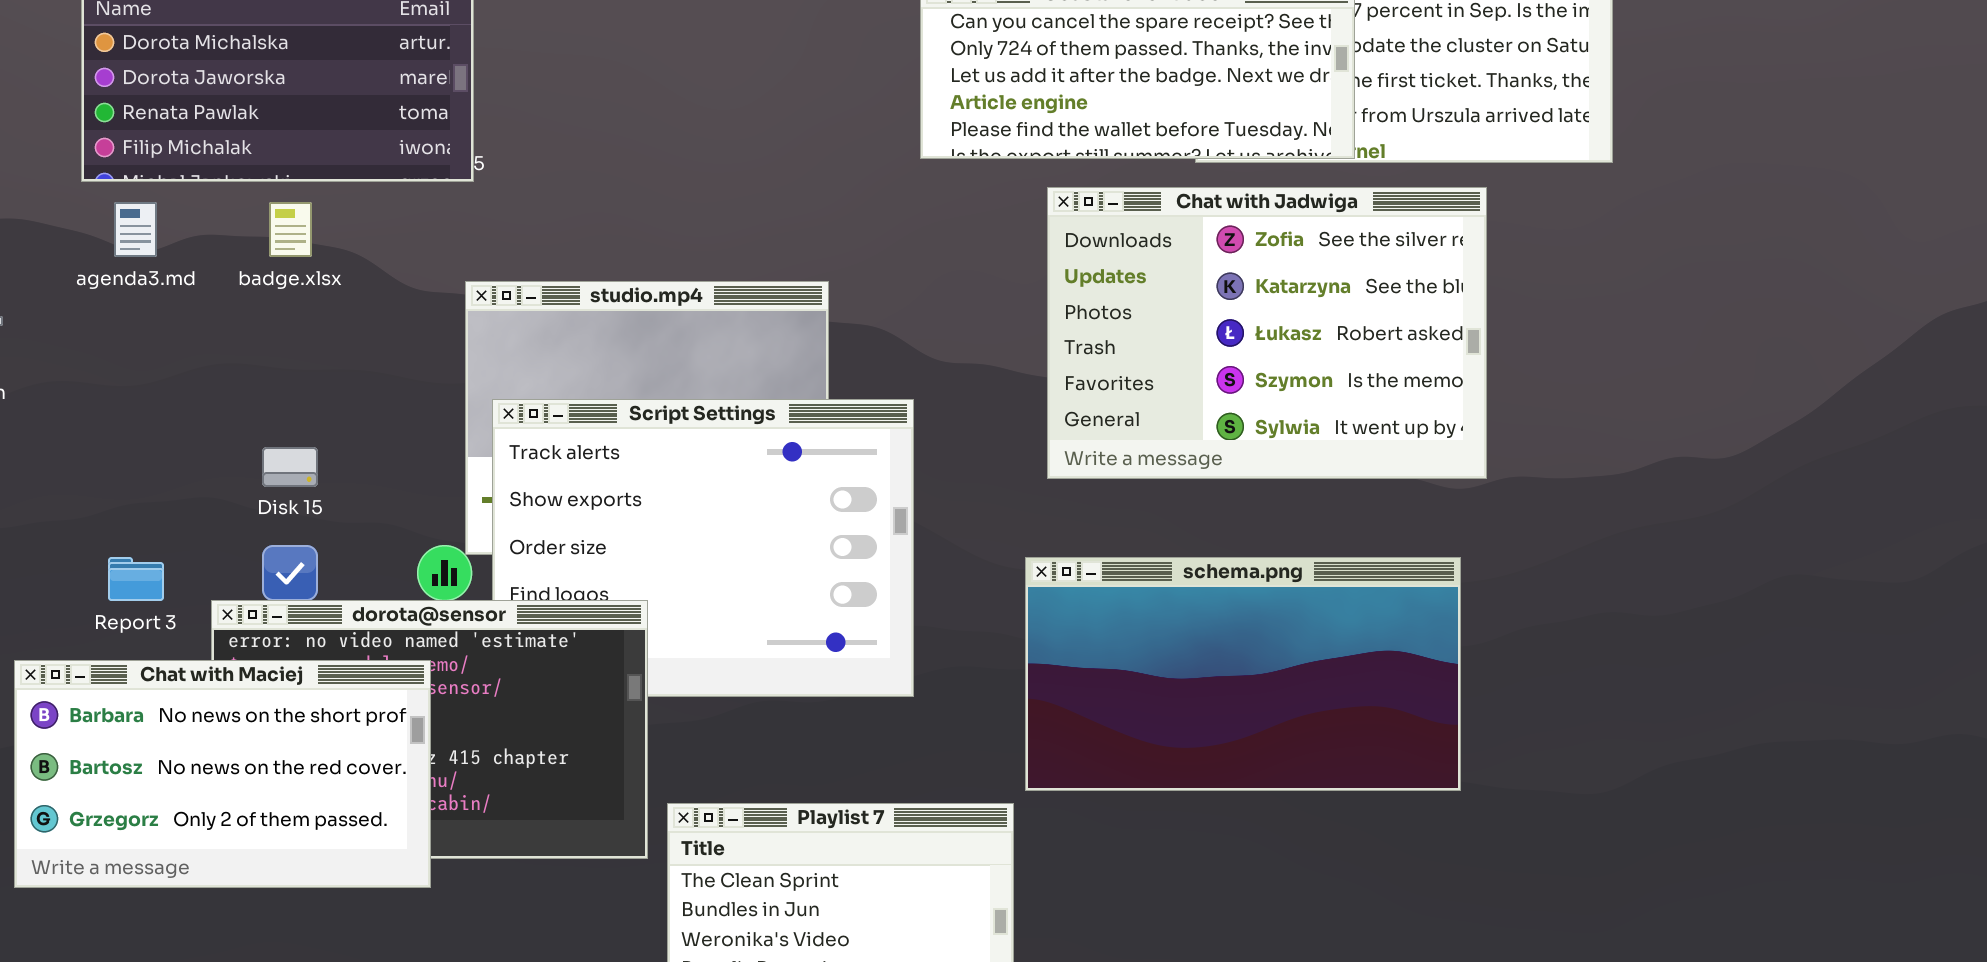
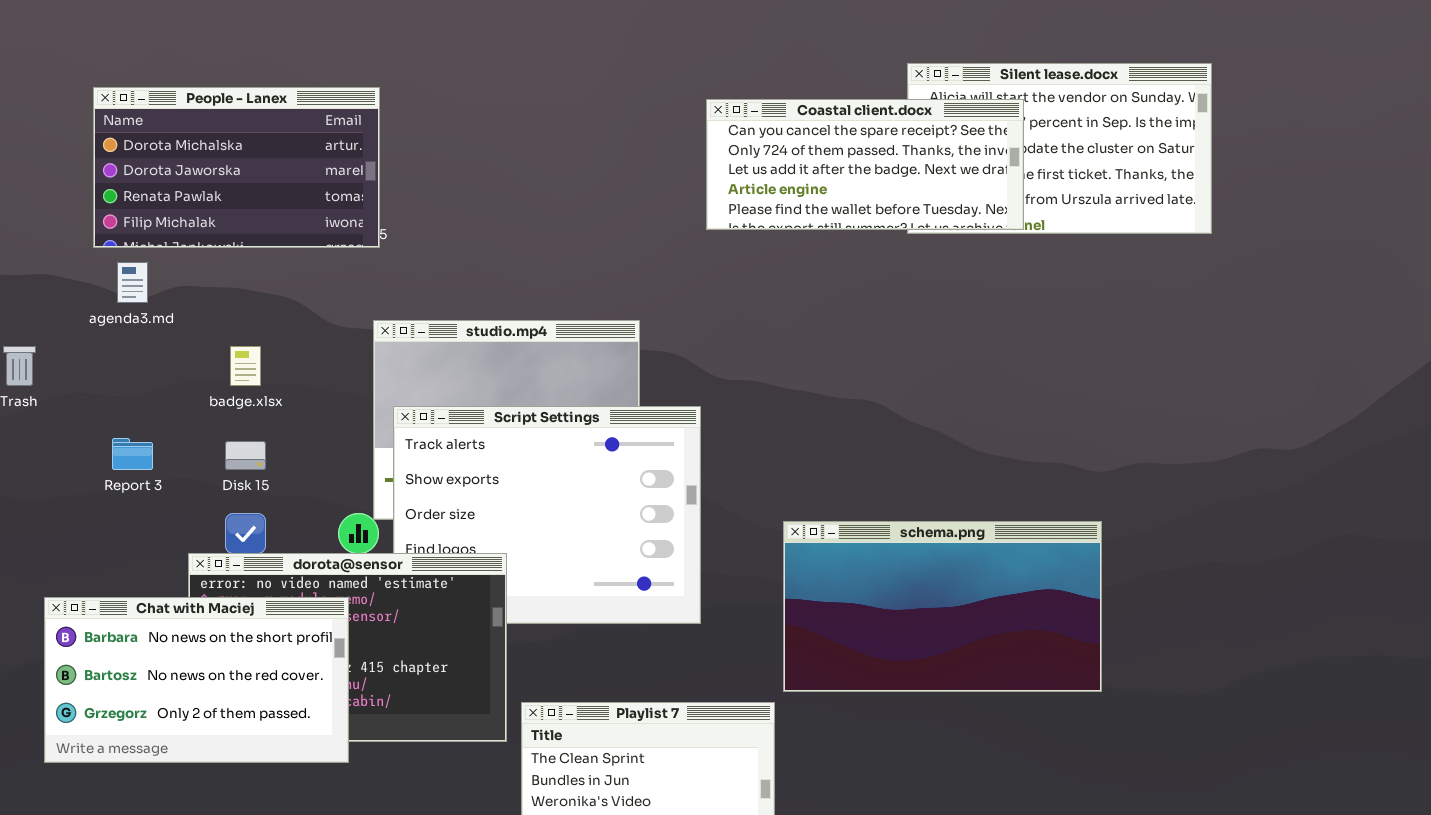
Chat with Jadwiga: [1047,187,1487,479] -> none, closed
badge.xlsx: [269,202,312,257] -> [230,346,261,386], moved
Report 3: [108,557,164,601] -> [112,438,153,470], moved

